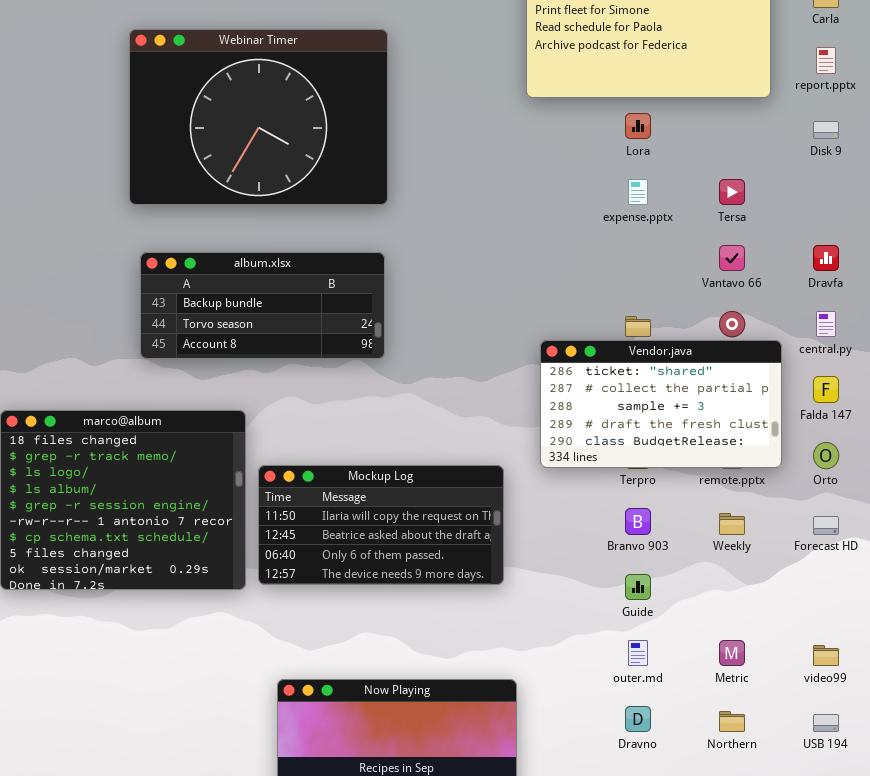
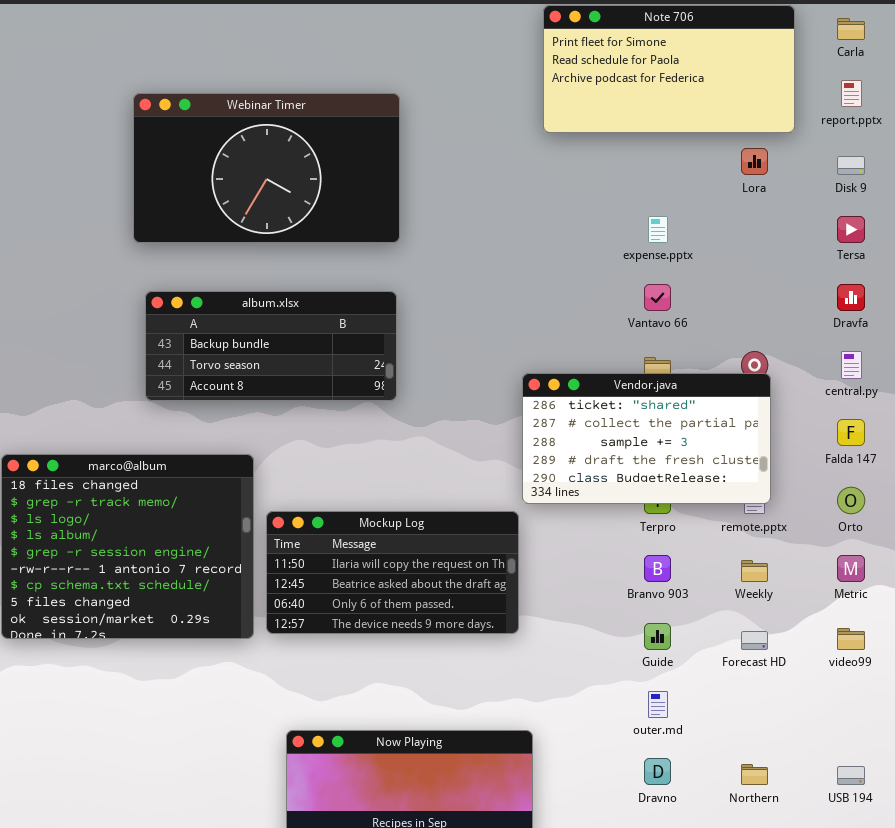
Webinar Timer: [129,29,388,205] -> [133,93,400,243], resized
Lora: [625,113,651,139] -> [741,148,768,175], moved
Tersa: [719,179,745,205] -> [837,216,865,243], moved
Vantavo 66: [719,245,745,271] -> [644,284,671,311], moved
Vendor.java: [540,340,782,468] -> [522,373,771,504], moved
Forecast HD: [813,516,839,535] -> [741,631,768,650], moved
Metric: [719,640,745,666] -> [837,555,865,582], moved
video99: [813,645,839,666] -> [837,628,865,650], moved

